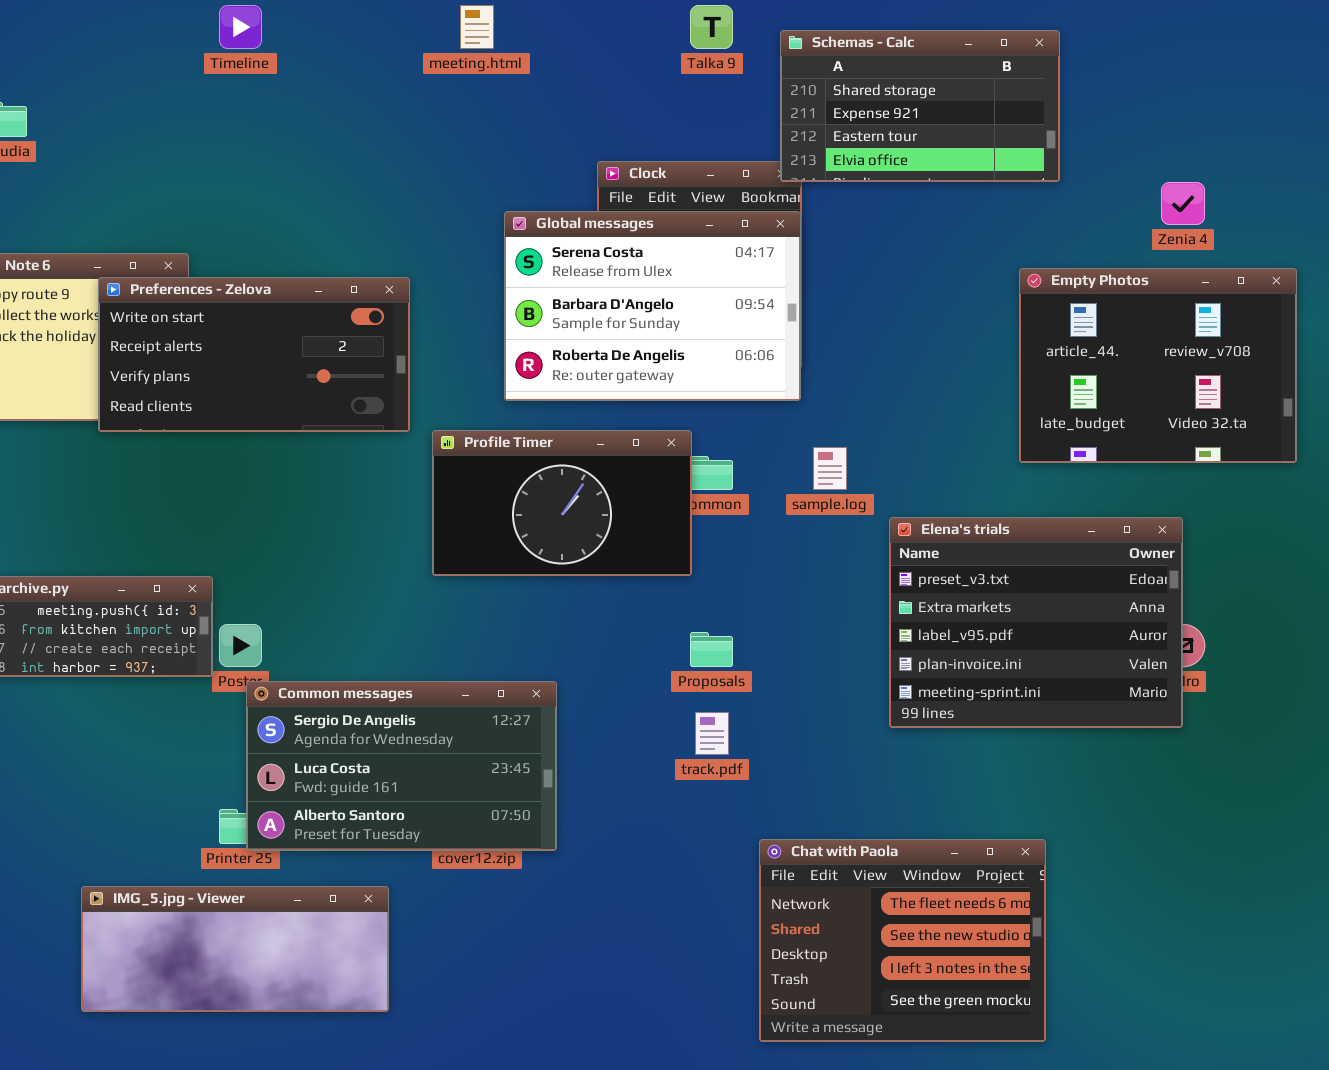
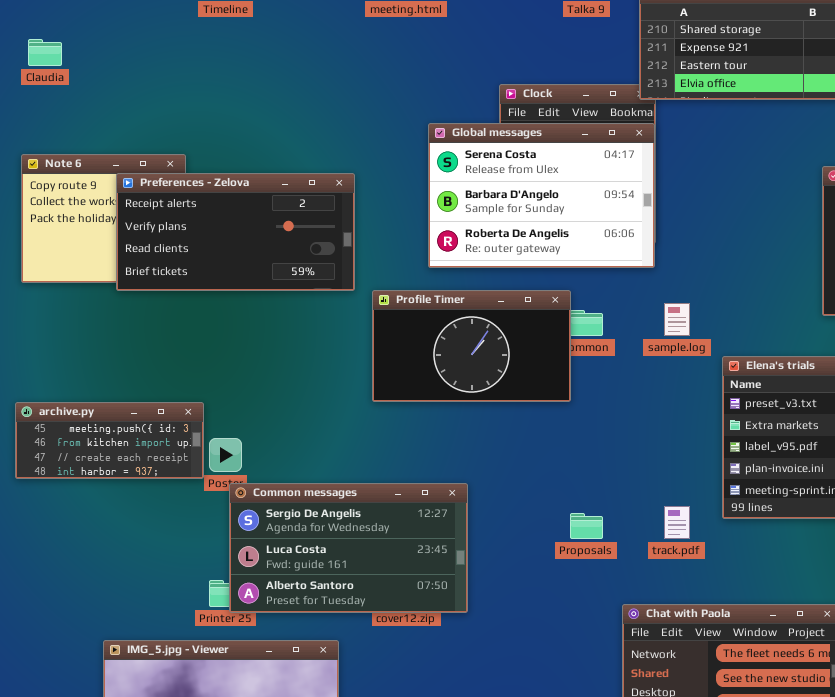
Preferences - Zelova: [98,277,410,432] -> [116,173,355,291], scrolled down 1 row
Proposals: [690,632,733,667] -> [570,513,603,539], moved
track.pdf: [695,712,729,755] -> [664,506,690,539], moved

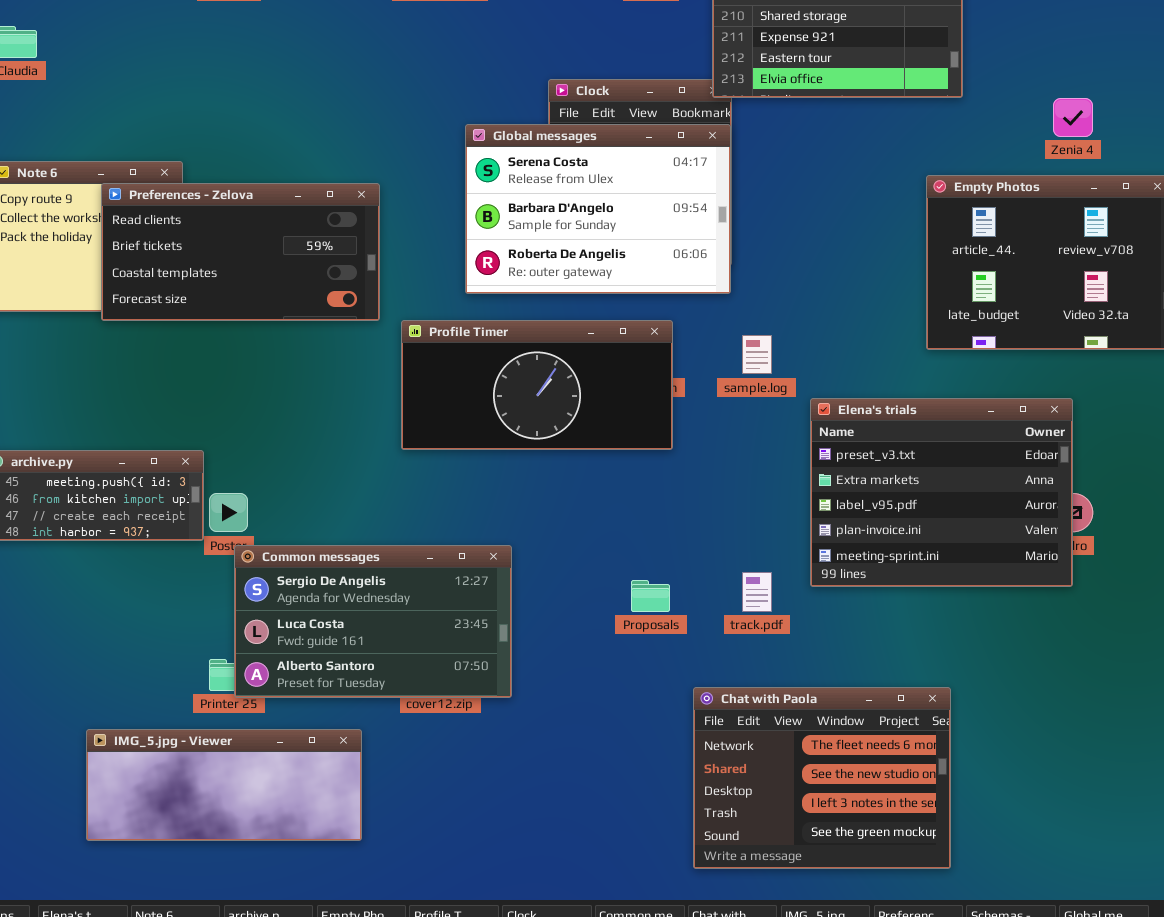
Preferences - Zelova: [116,173,355,291] -> [101,183,380,321], scrolled down 2 rows
Profile Timer: [372,290,571,402] -> [401,320,673,450], resized

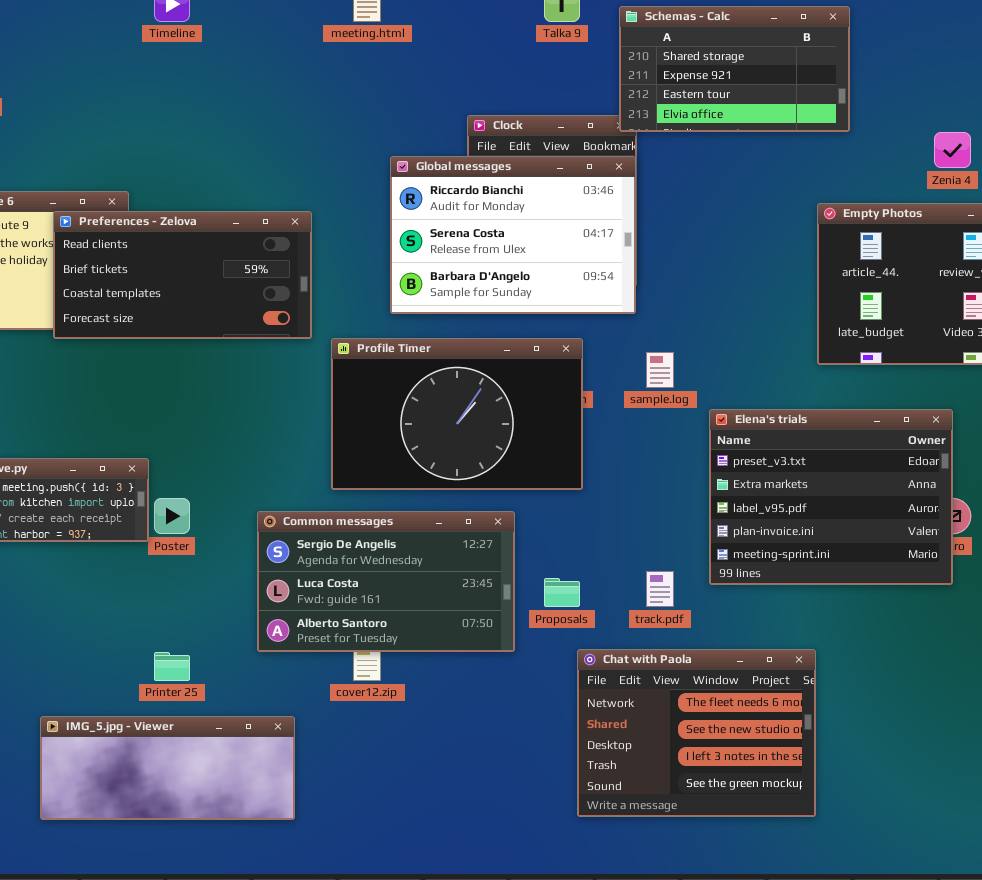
Global messages: [465,124,731,294] -> [390,156,636,314], scrolled up 1 row
Profile Timer: [401,320,673,450] -> [331,338,583,490], resized
Common messages: [234,545,512,698] -> [257,511,515,652], moved
Chat with Paola: [693,687,951,869] -> [577,649,816,817], moved

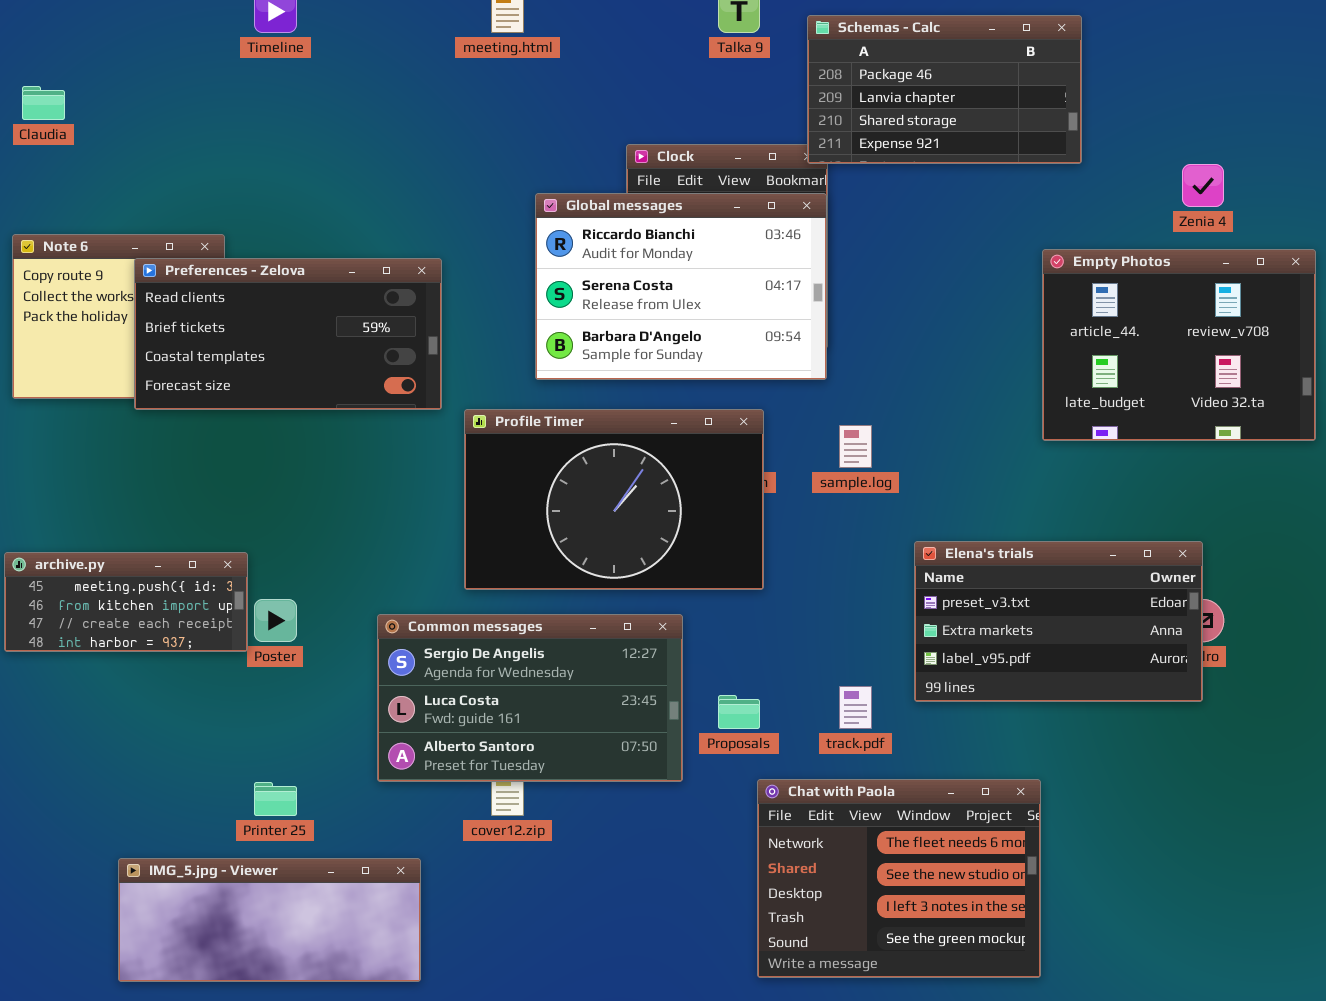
Schemas - Calc: [619,6,850,132] -> [807,15,1082,164], scrolled up 2 rows
Elena's trials: [709,409,953,585] -> [914,541,1203,702], resized

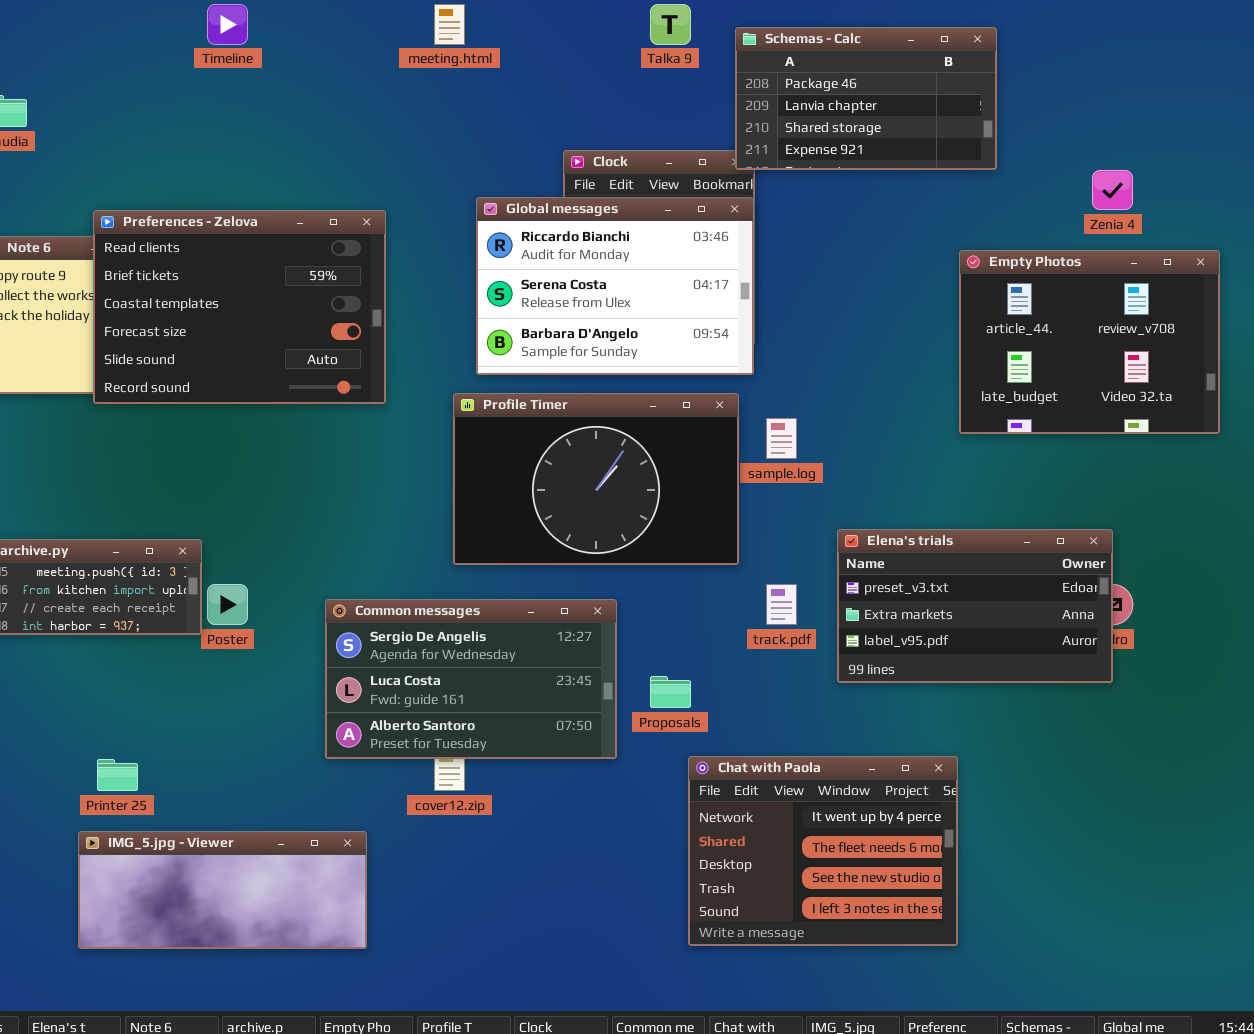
Preferences - Zelova: [134,258,442,410] -> [93,210,386,404], resized
Profile Timer: [464,409,764,590] -> [453,393,739,565], moved
track.pdf: [839,686,872,729] -> [766,584,797,625], moved
Chat with Paola: [757,779,1041,978] -> [688,756,958,946], scrolled up 1 row
Printer 25: [254,782,297,816] -> [97,759,138,791], moved

